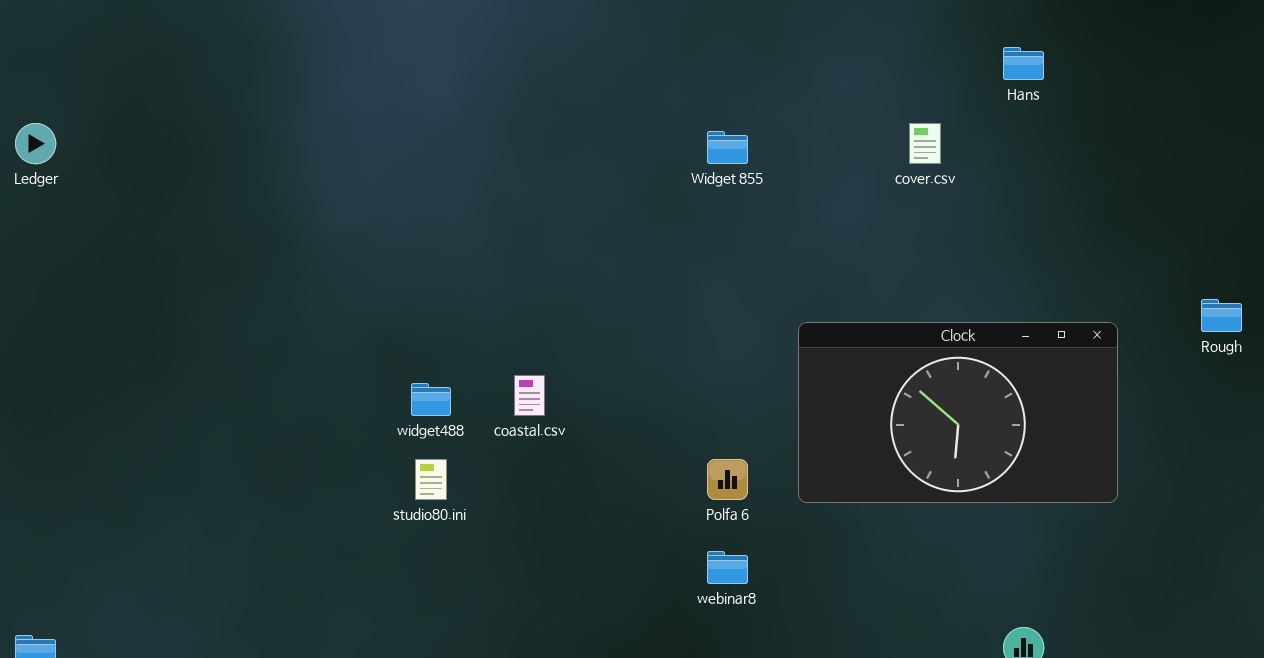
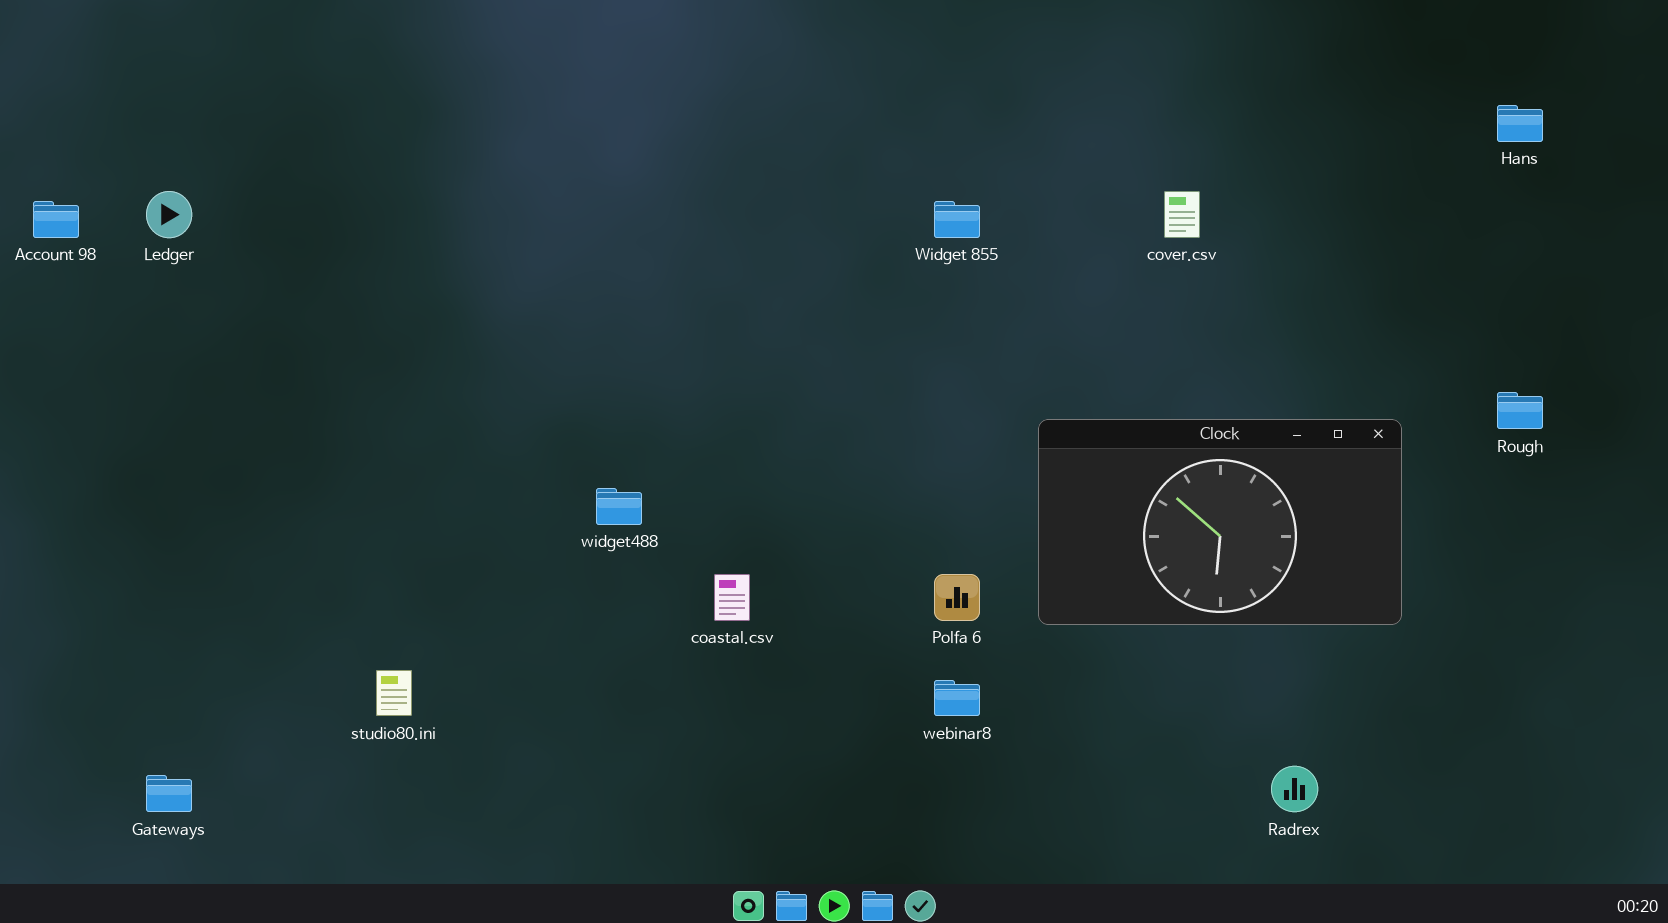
Hans: [1003,47,1044,80] -> [1497,105,1543,142], moved
coastal.csv: [514,375,545,416] -> [714,574,750,621], moved
studio80.ini: [415,459,447,500] -> [376,670,412,716], moved

